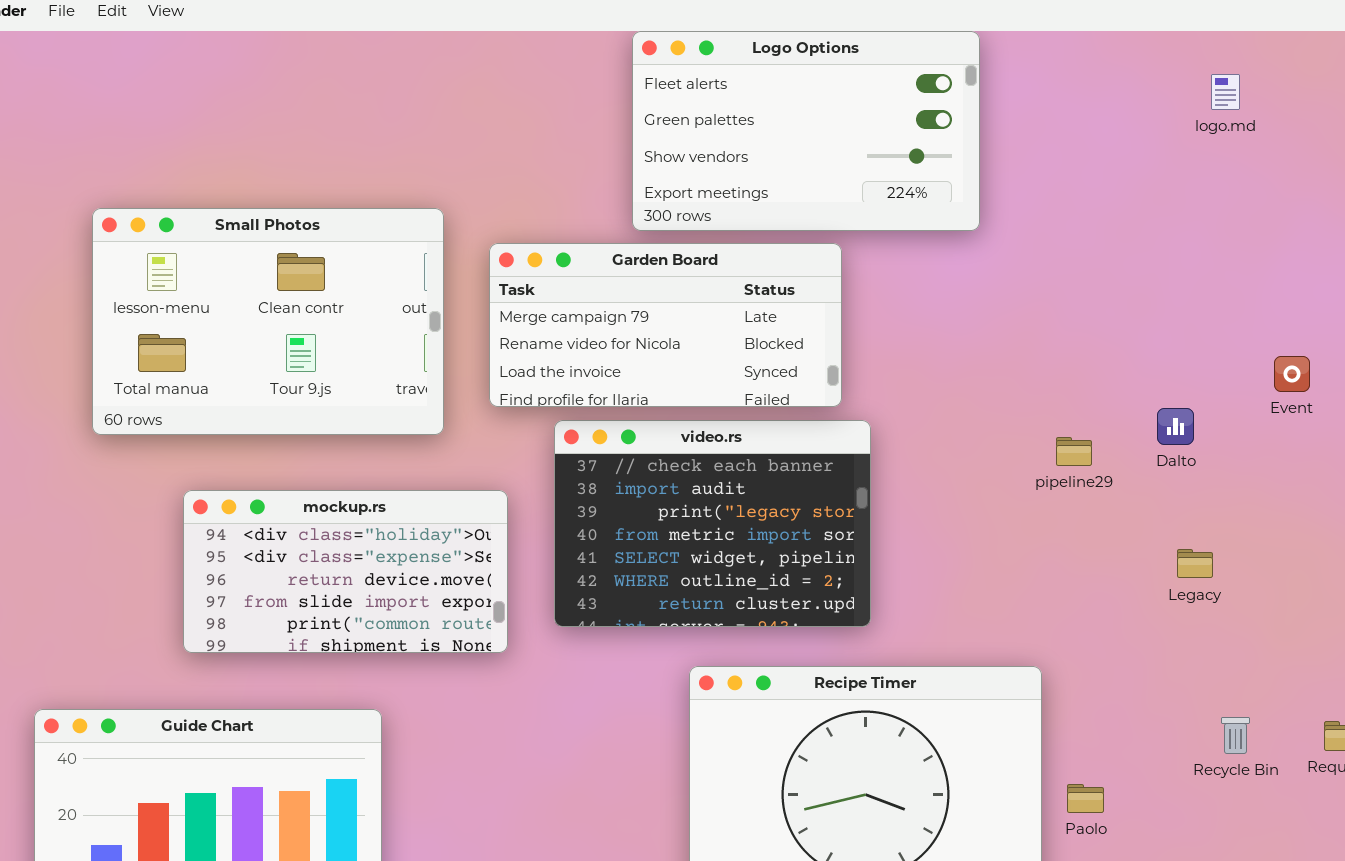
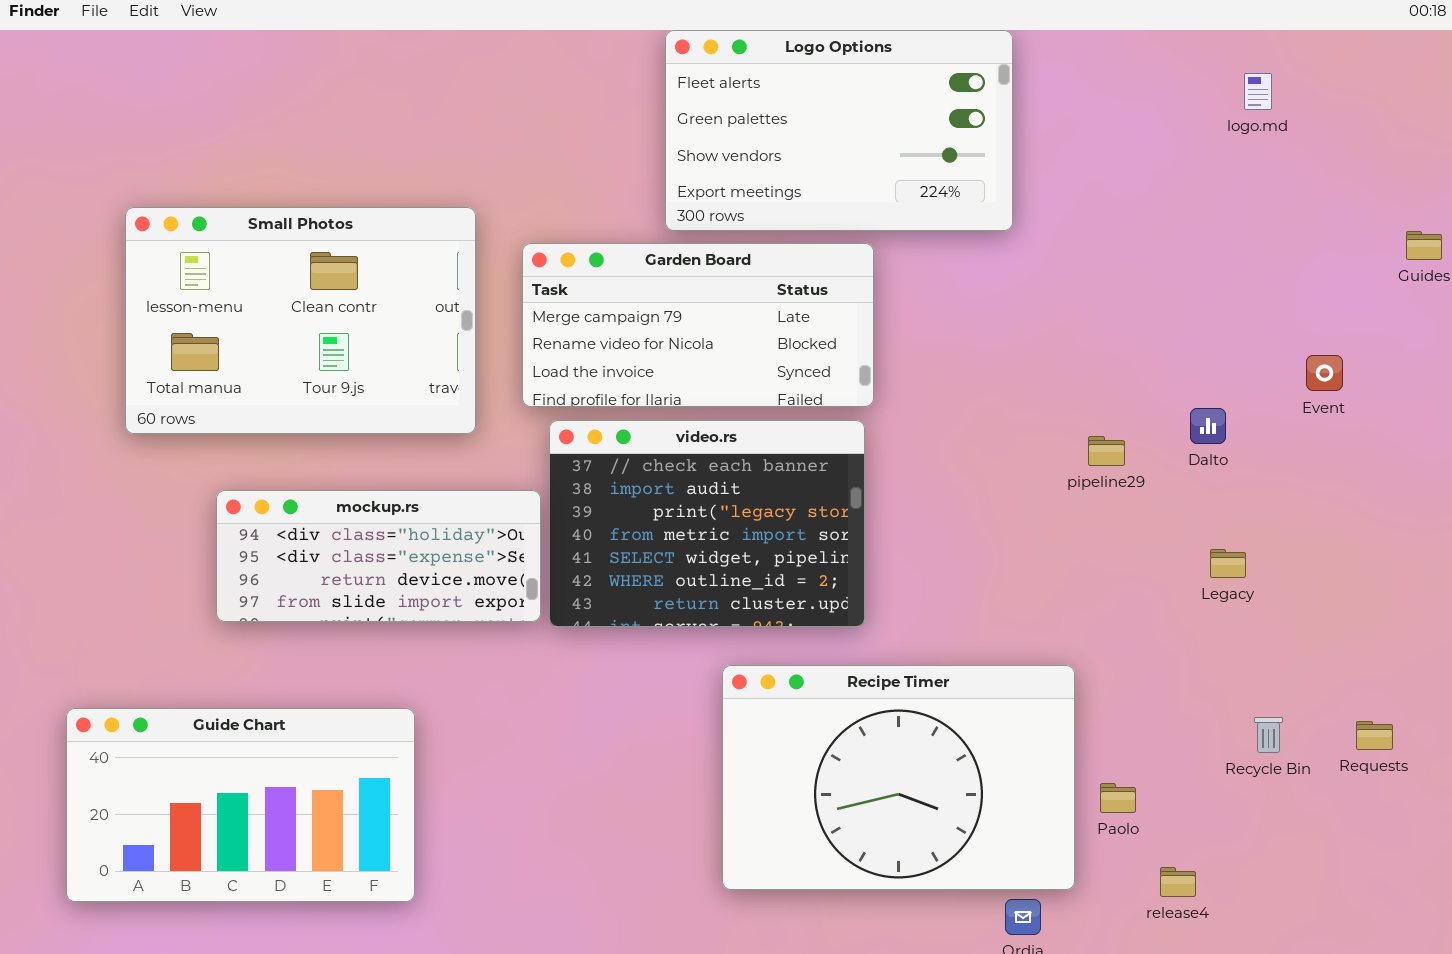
video.rs: [554,420,871,627] -> [549,420,865,627], moved
mockup.rs: [183,490,508,653] -> [216,490,541,622], resized

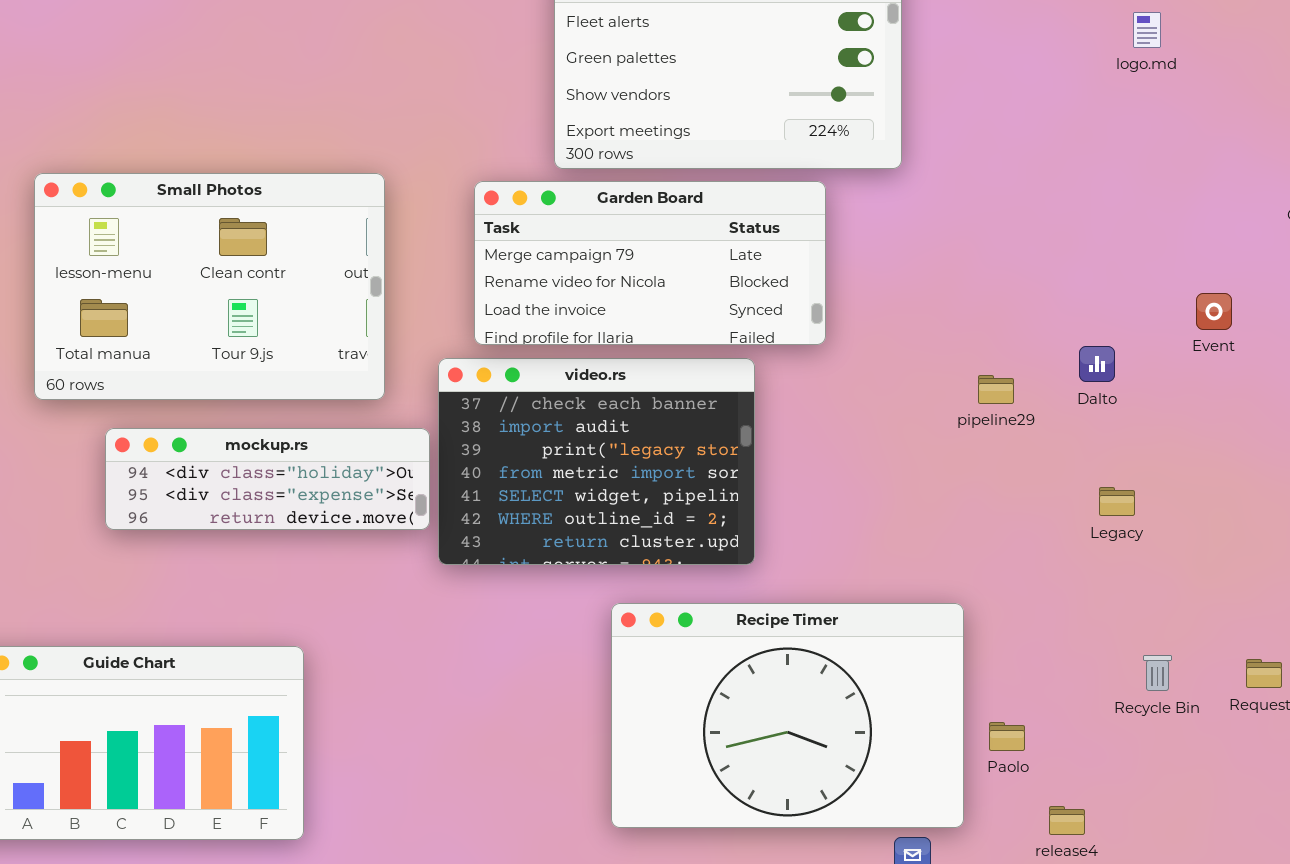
Small Photos: [125,207,476,434] -> [34,173,385,400], moved
Garden Board: [522,243,874,407] -> [474,181,826,345], moved
mockup.rs: [216,490,541,622] -> [105,428,430,530], resized

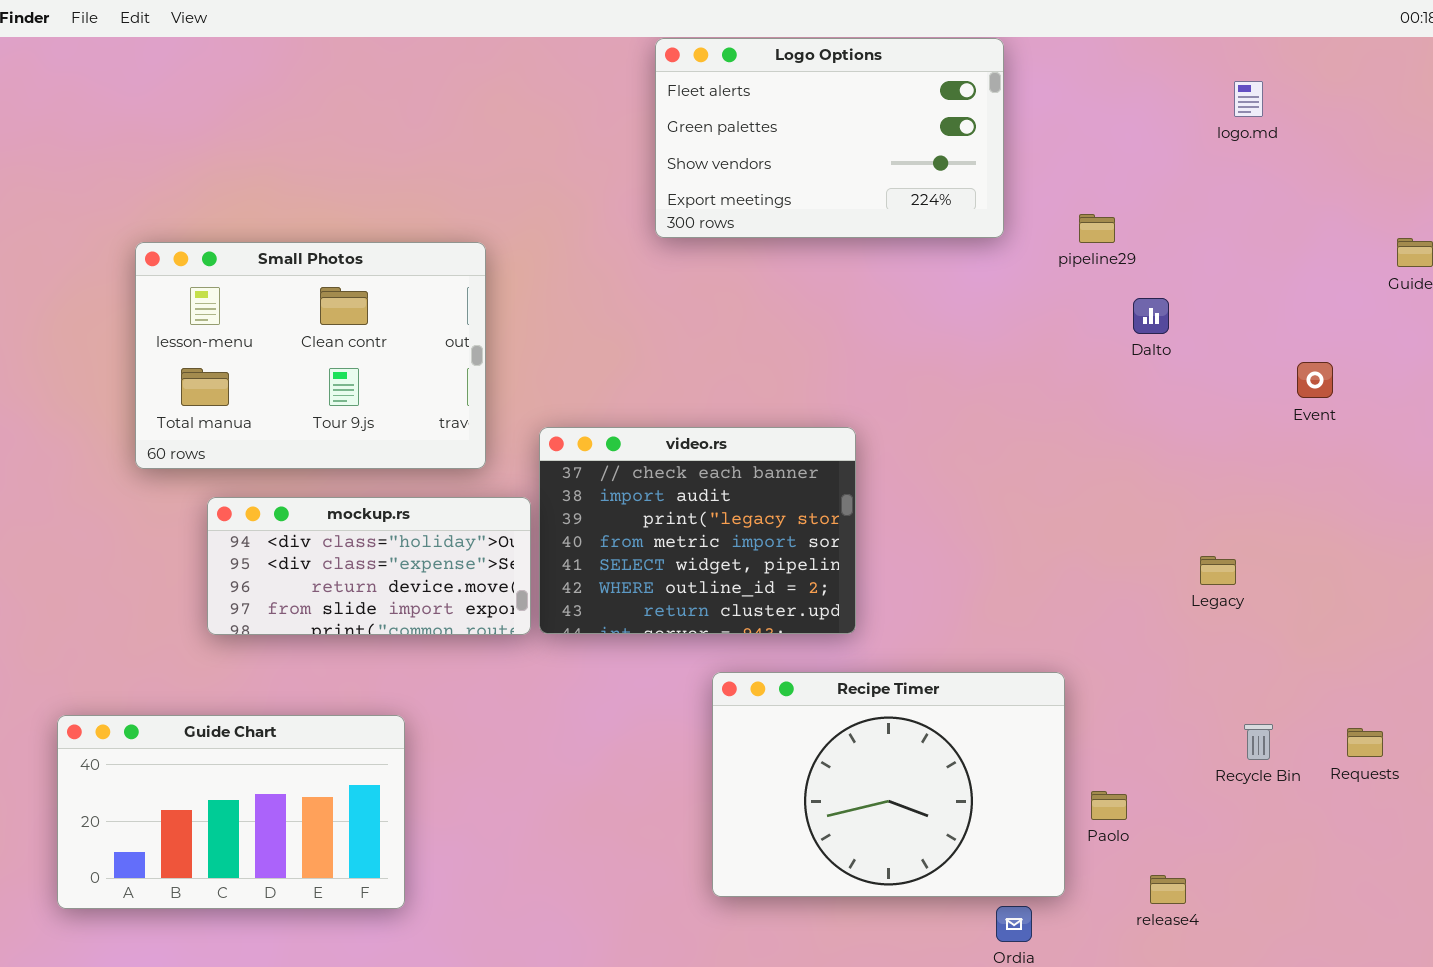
Garden Board: [474,181,826,345] -> none, closed
Dalto: [1079,346,1115,382] -> [1133,298,1169,334], moved
pipeline29: [978,375,1014,404] -> [1079,214,1115,243], moved
mockup.rs: [105,428,430,530] -> [207,497,531,635], resized

